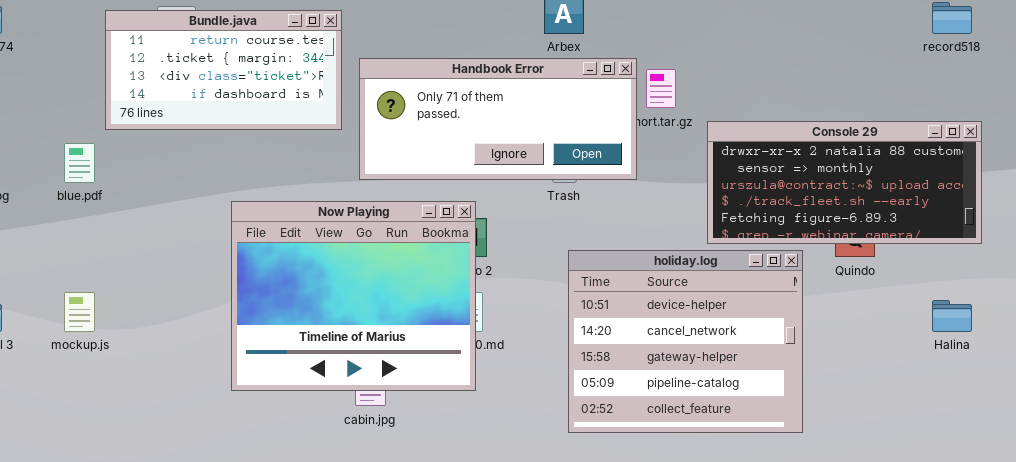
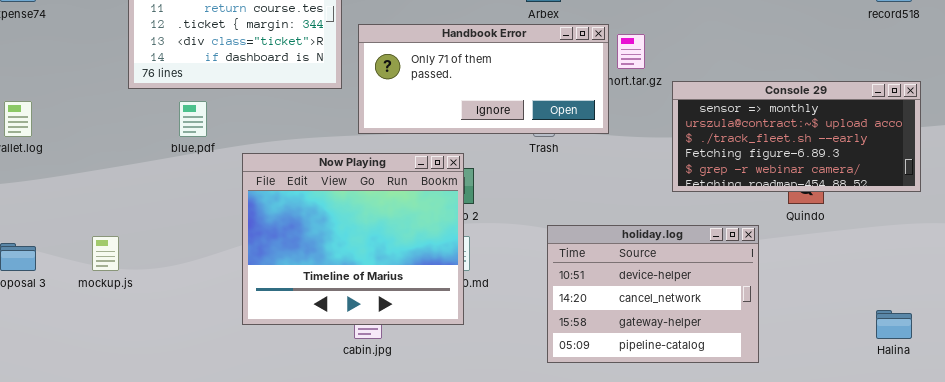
Console 29: [707,121,982,244] -> [672,81,921,192], scrolled down 1 row
blue.pdf: [64,143,95,183] -> [179,101,207,137], moved
holiday.log: [568,250,803,433] -> [547,225,759,363], resized
Halina: [932,300,972,332] -> [876,310,912,339], moved

